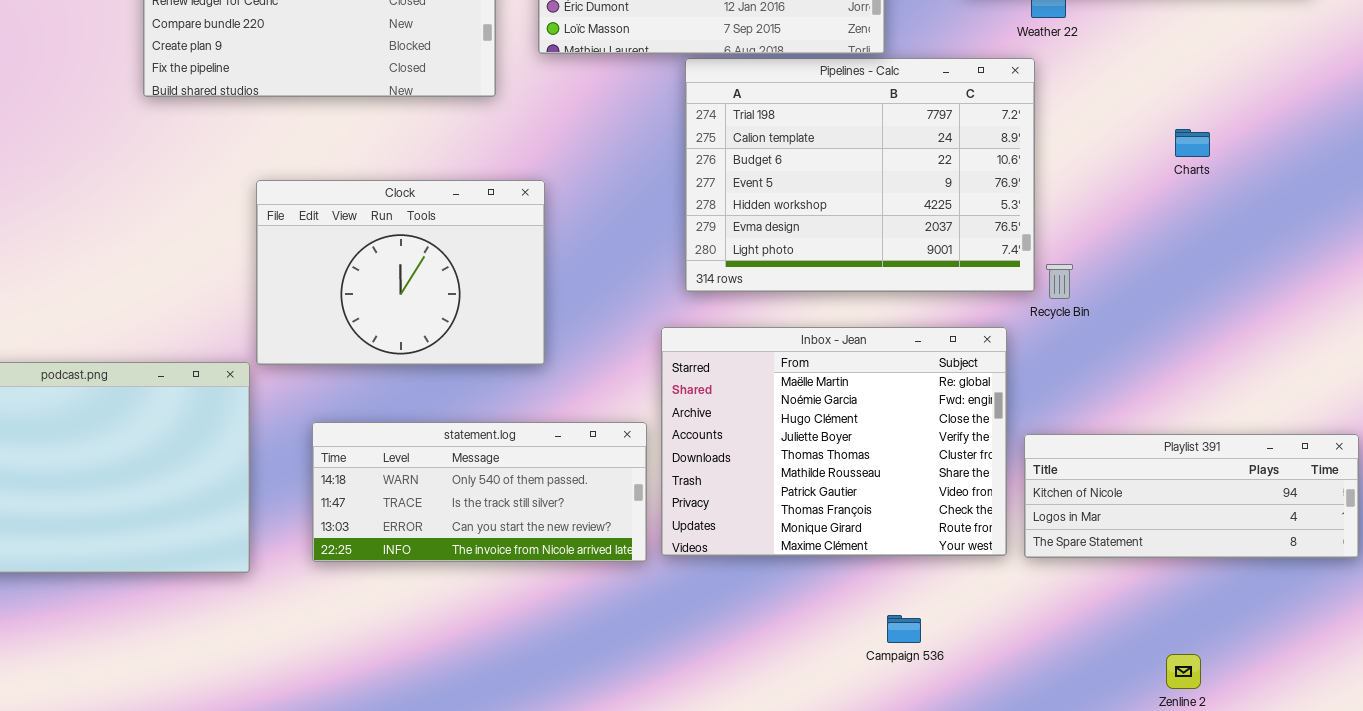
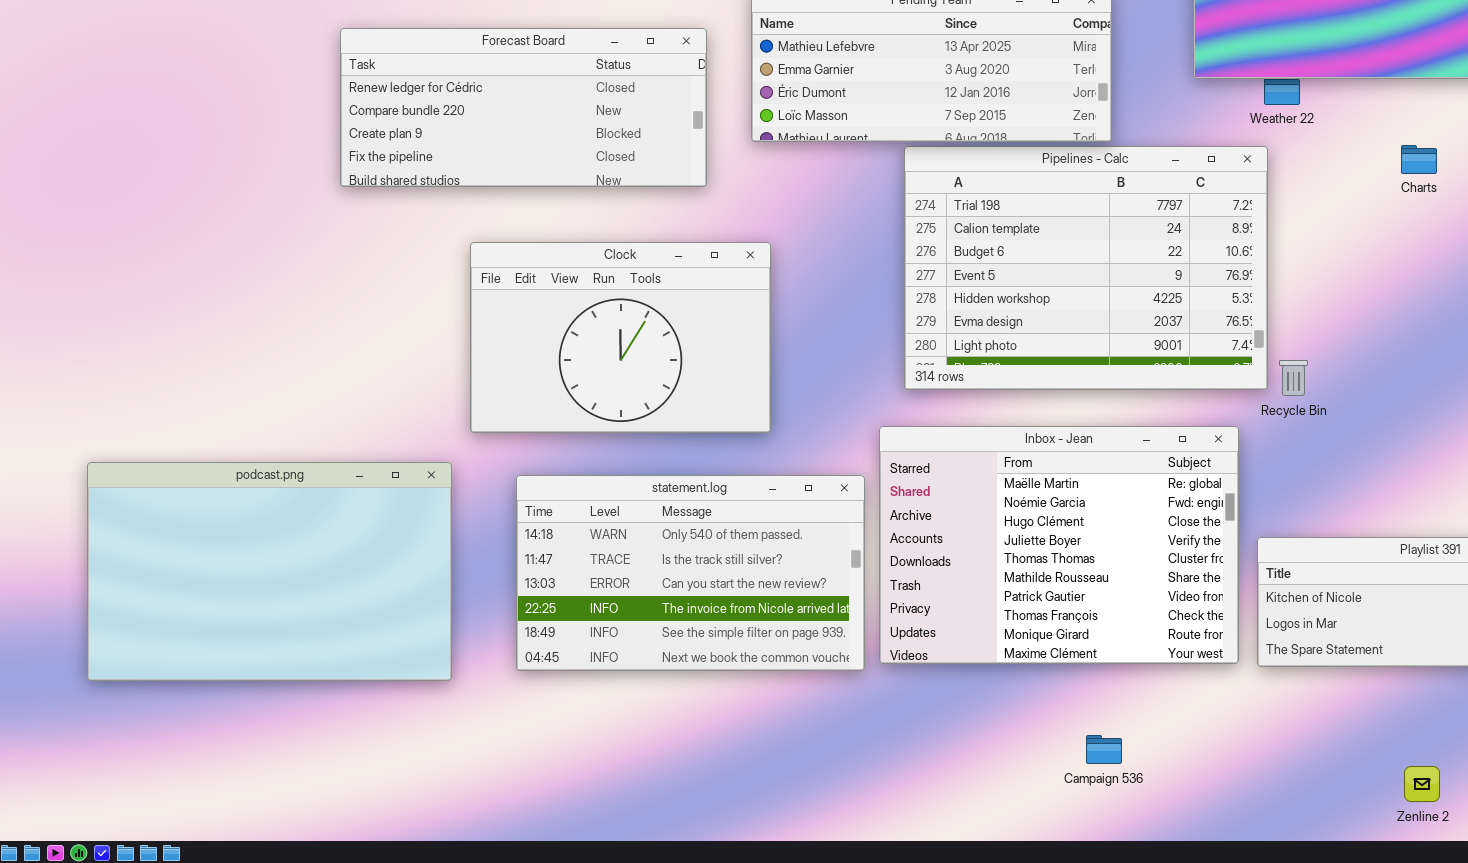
Charts: [1175,129,1210,157] -> [1401,145,1437,174], moved
Clock: [256,180,545,365] -> [470,242,771,433], moved
statement.log: [312,422,647,562] -> [516,475,865,671], resized
Campaign 536: [887,615,921,643] -> [1086,735,1122,764], moved

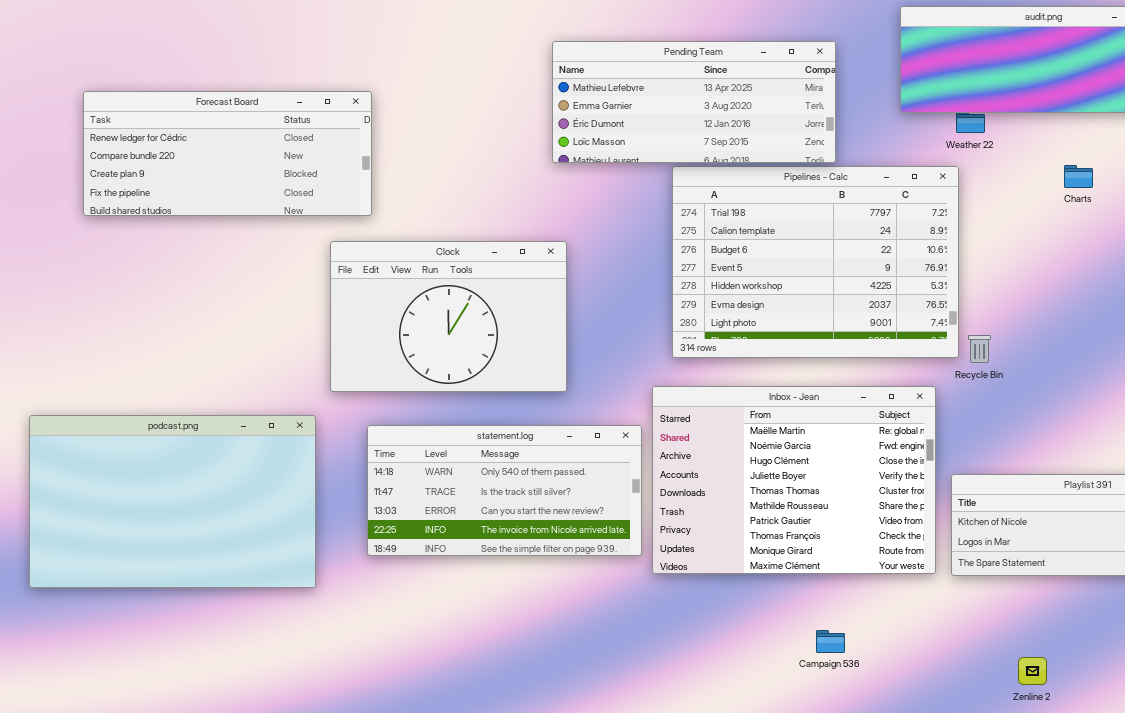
Forecast Board: [340,28,707,187] -> [83,91,372,216], moved
statement.log: [516,475,865,671] -> [367,425,642,556], resized
Zenline 2: [1404,766,1440,802] -> [1018,657,1047,685], moved

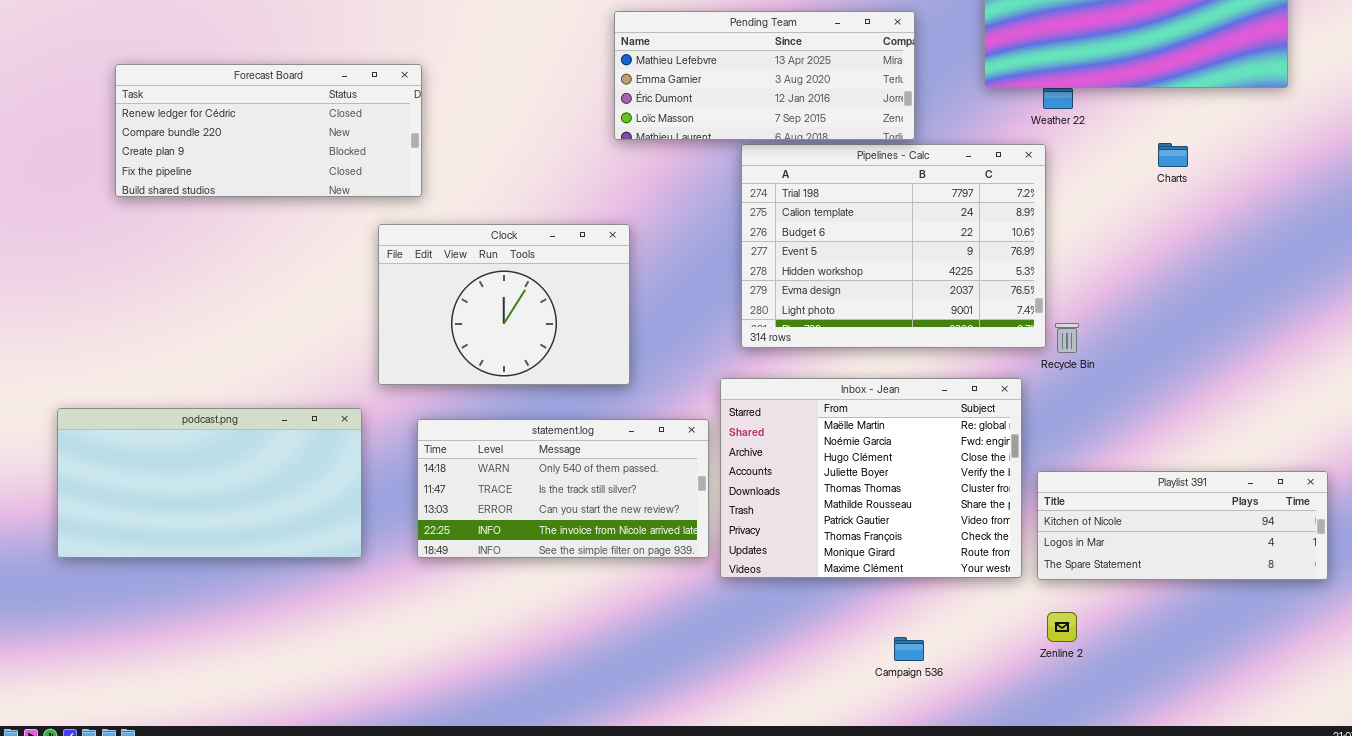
podcast.png: [29,415,316,588] -> [57,408,362,558], resized
Zenline 2: [1018,657,1047,685] -> [1047,612,1077,642], moved

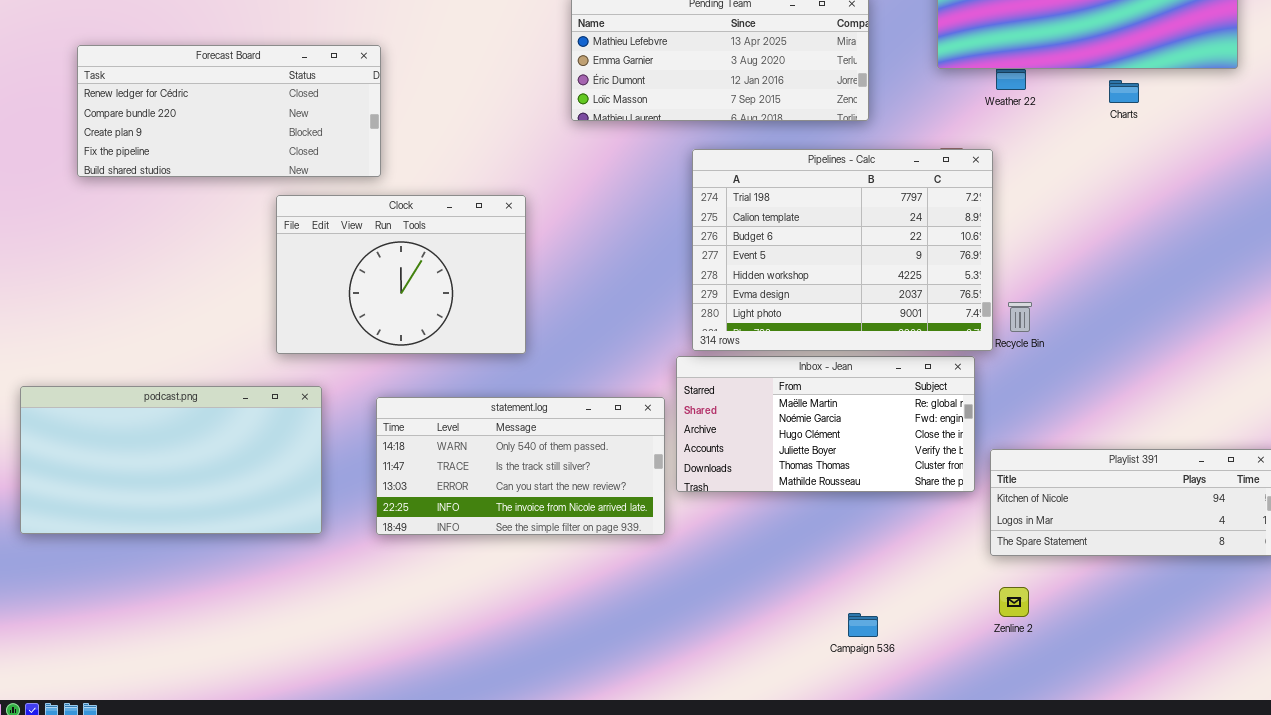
Charts: [1158,143,1188,167] -> [1109,80,1139,103], moved
Pipelines - Calc: [741,144,1046,348] -> [692,149,993,351], moved
Clock: [378,224,630,385] -> [276,195,526,354], moved
Inbox - Jean: [720,378,1022,578] -> [676,356,975,492], resized

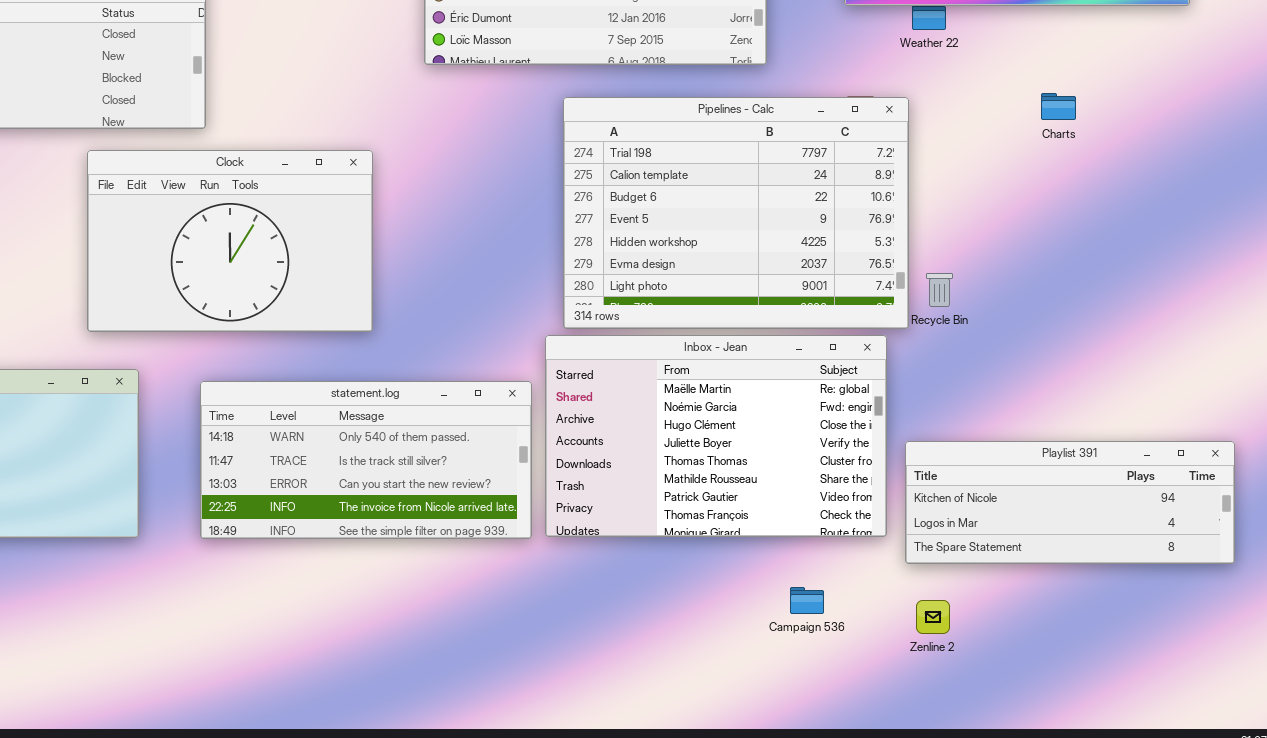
Charts: [1109,80,1139,103] -> [1041,93,1076,120], moved
Inbox - Jean: [676,356,975,492] -> [545,335,887,537], resized
Campaign 536: [848,613,878,637] -> [790,587,824,614], moved

